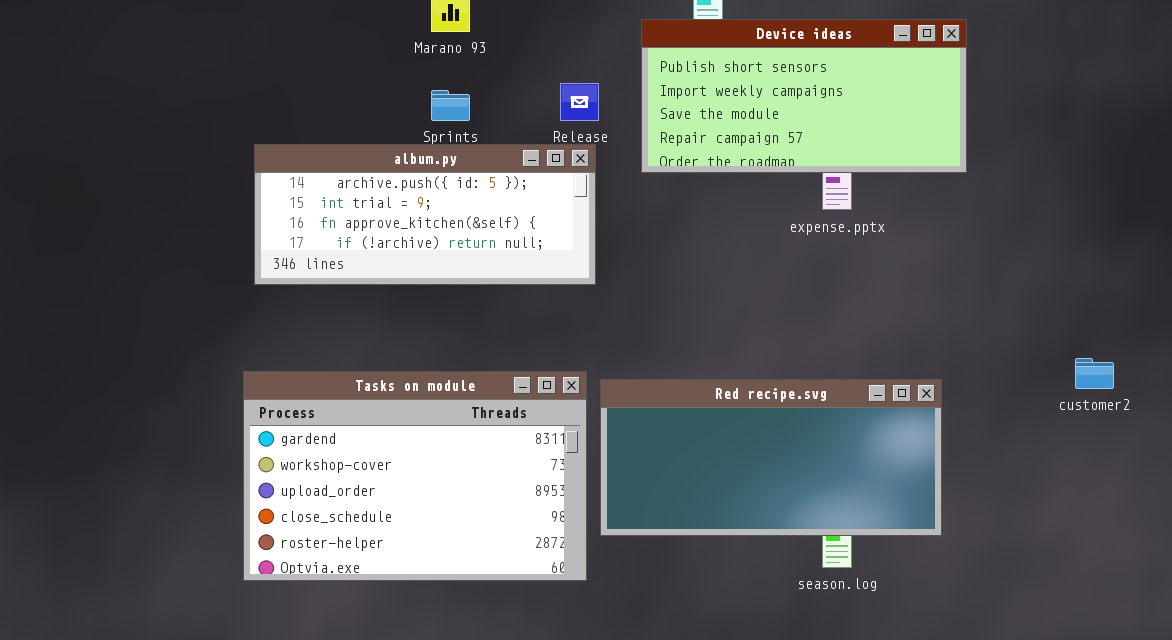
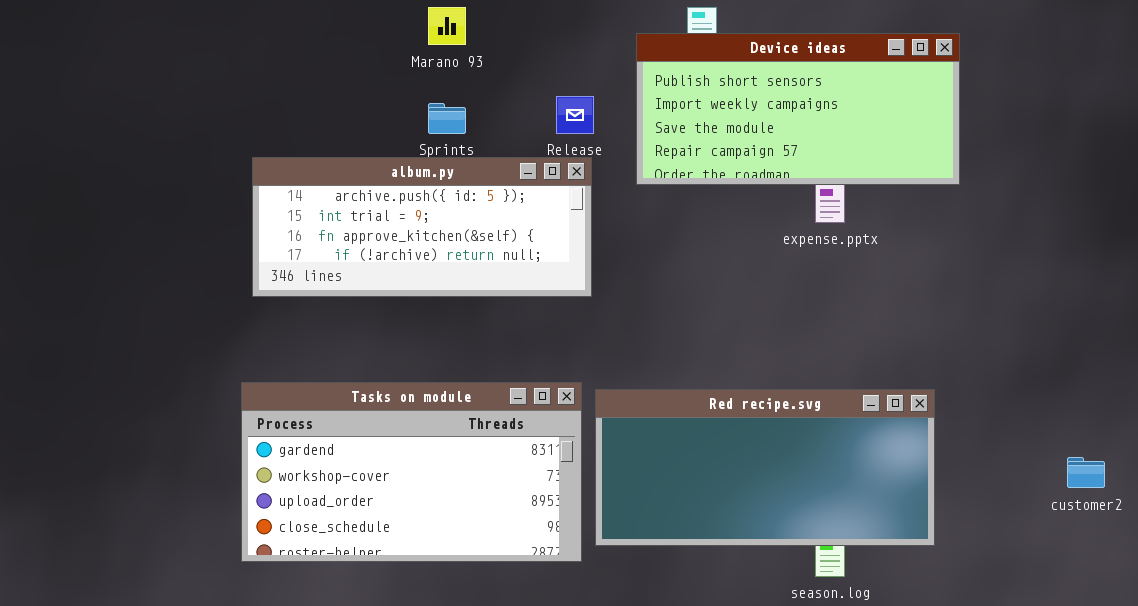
customer2: [1075,358,1114,389] -> [1067,457,1105,488], moved
Tasks on module: [243,371,587,581] -> [241,382,582,562], resized

